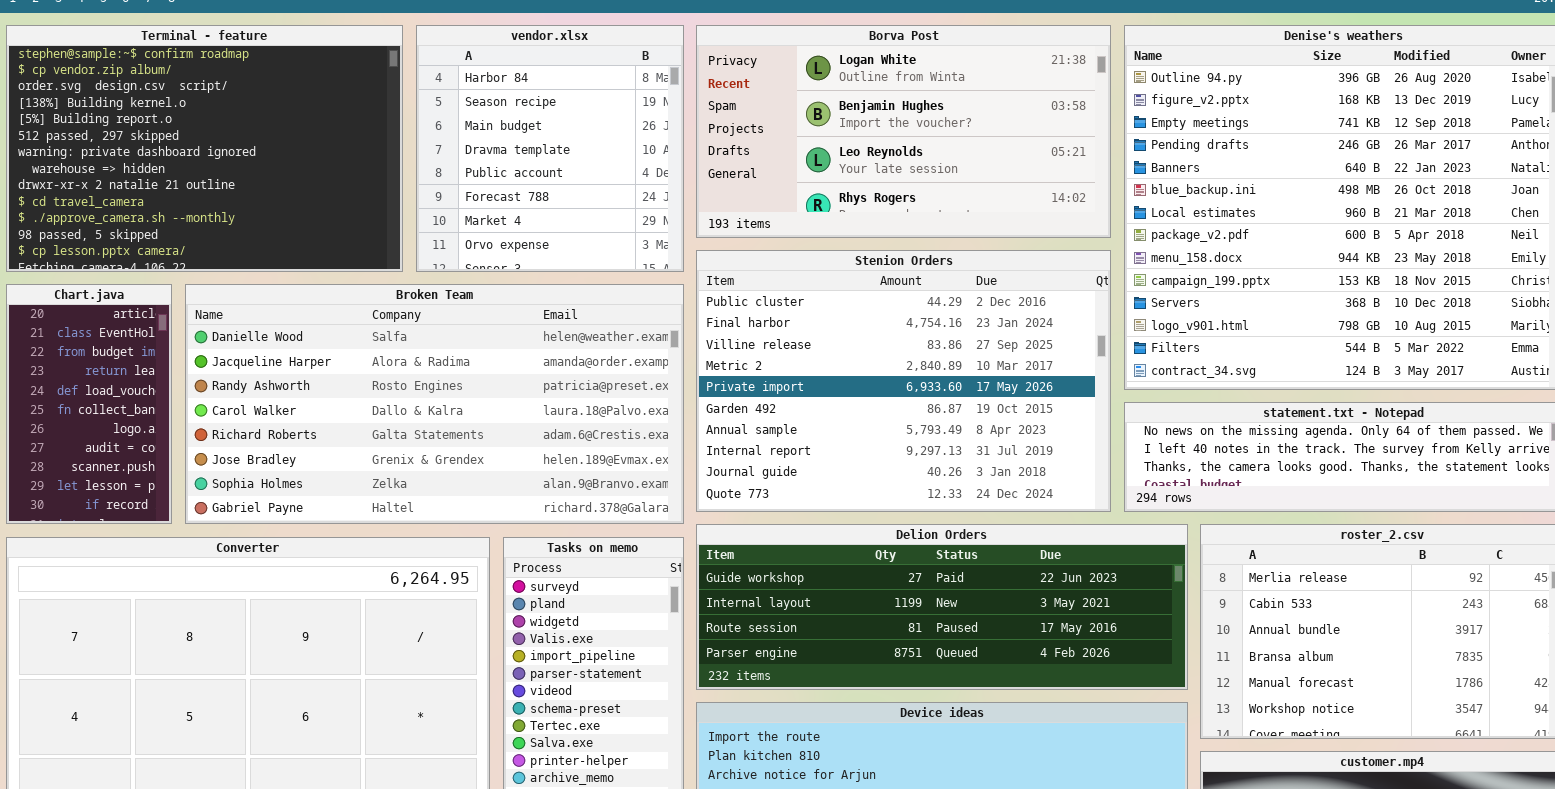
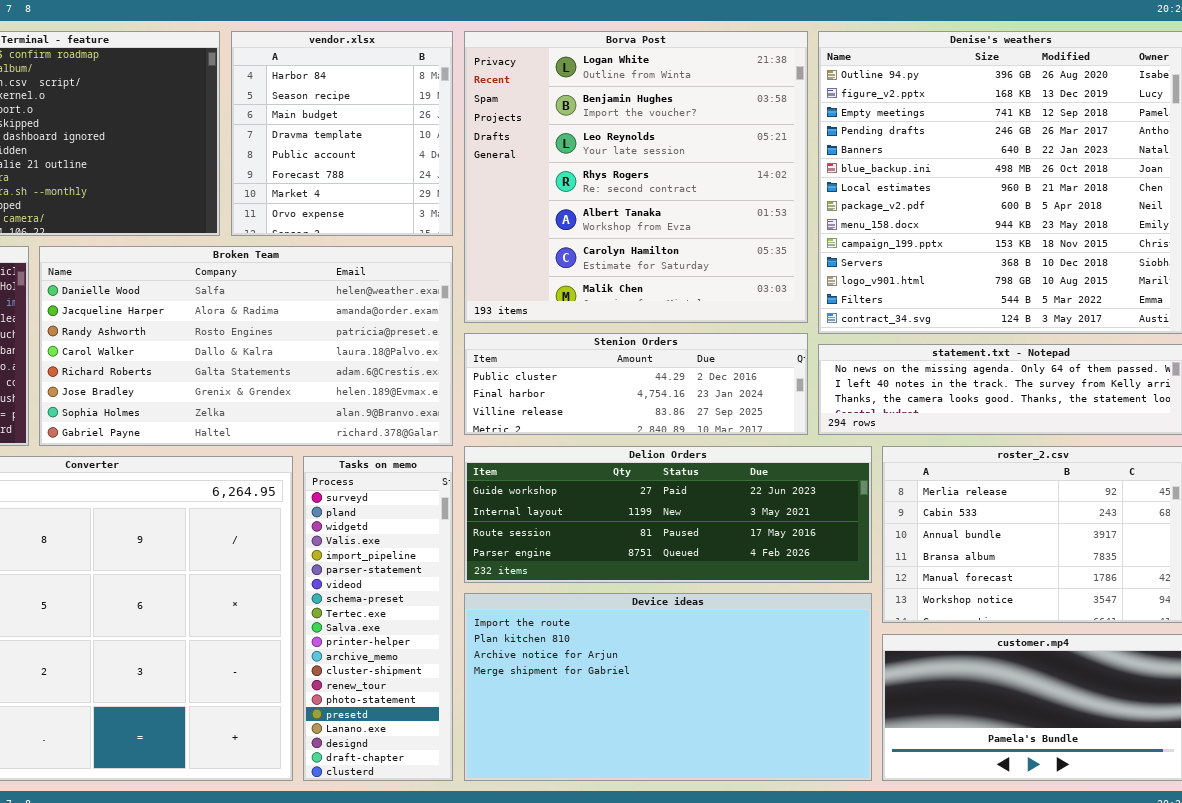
Borva Post: [696,25,1111,238] -> [464,31,808,323], resized
Stenion Orders: [696,250,1111,512] -> [464,333,808,435], resized

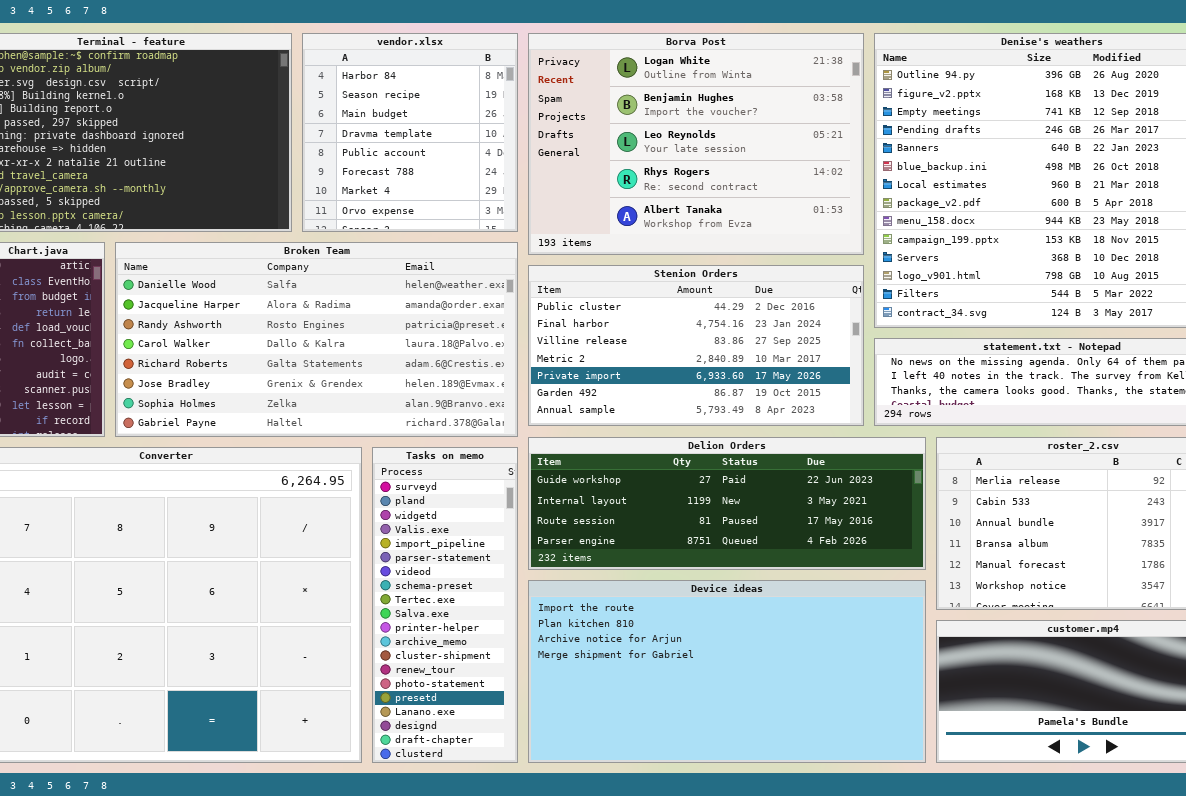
Borva Post: [464,31,808,323] -> [528,33,864,255], resized
Stenion Orders: [464,333,808,435] -> [528,265,864,426], resized

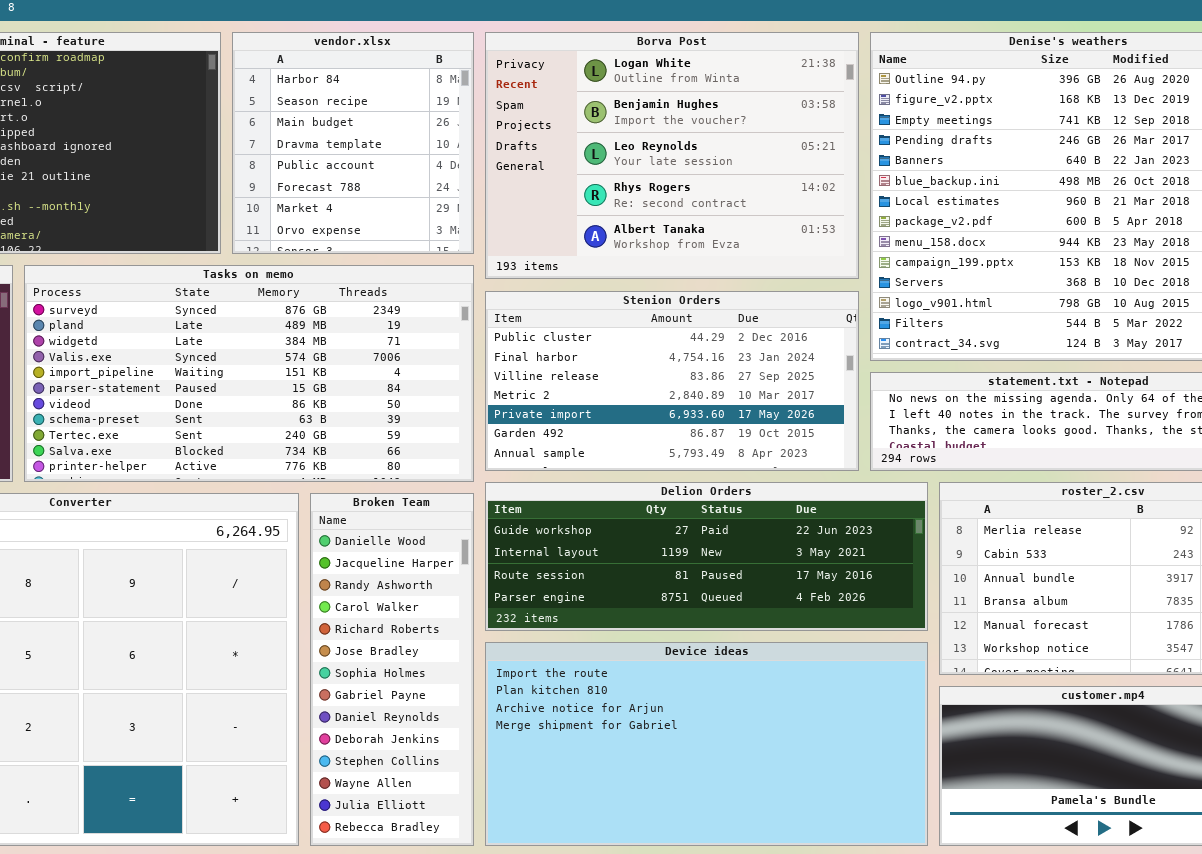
Broken Team: [115,242,518,437] -> [310,493,474,846], moved, resized
Tasks on memo: [372,447,518,763] -> [24,265,474,482], moved, resized

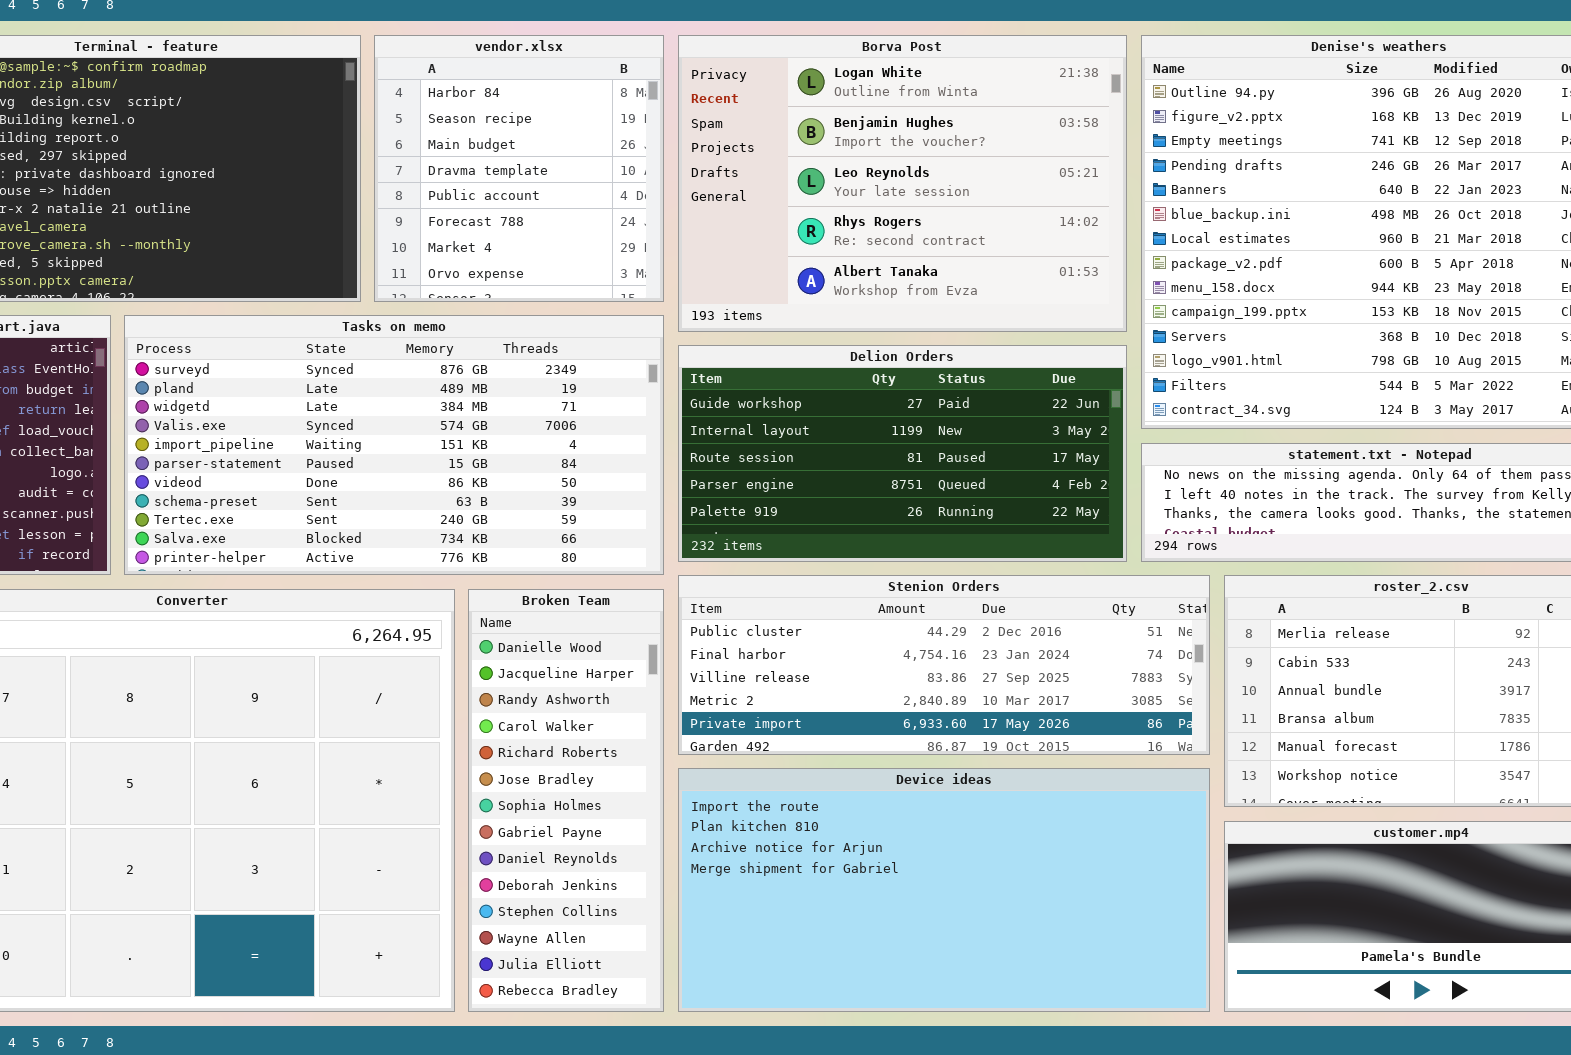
Stenion Orders: [485,291,859,471] -> [678,575,1210,755], moved, resized
Delion Orders: [485,482,928,631] -> [678,345,1127,562], moved, resized

